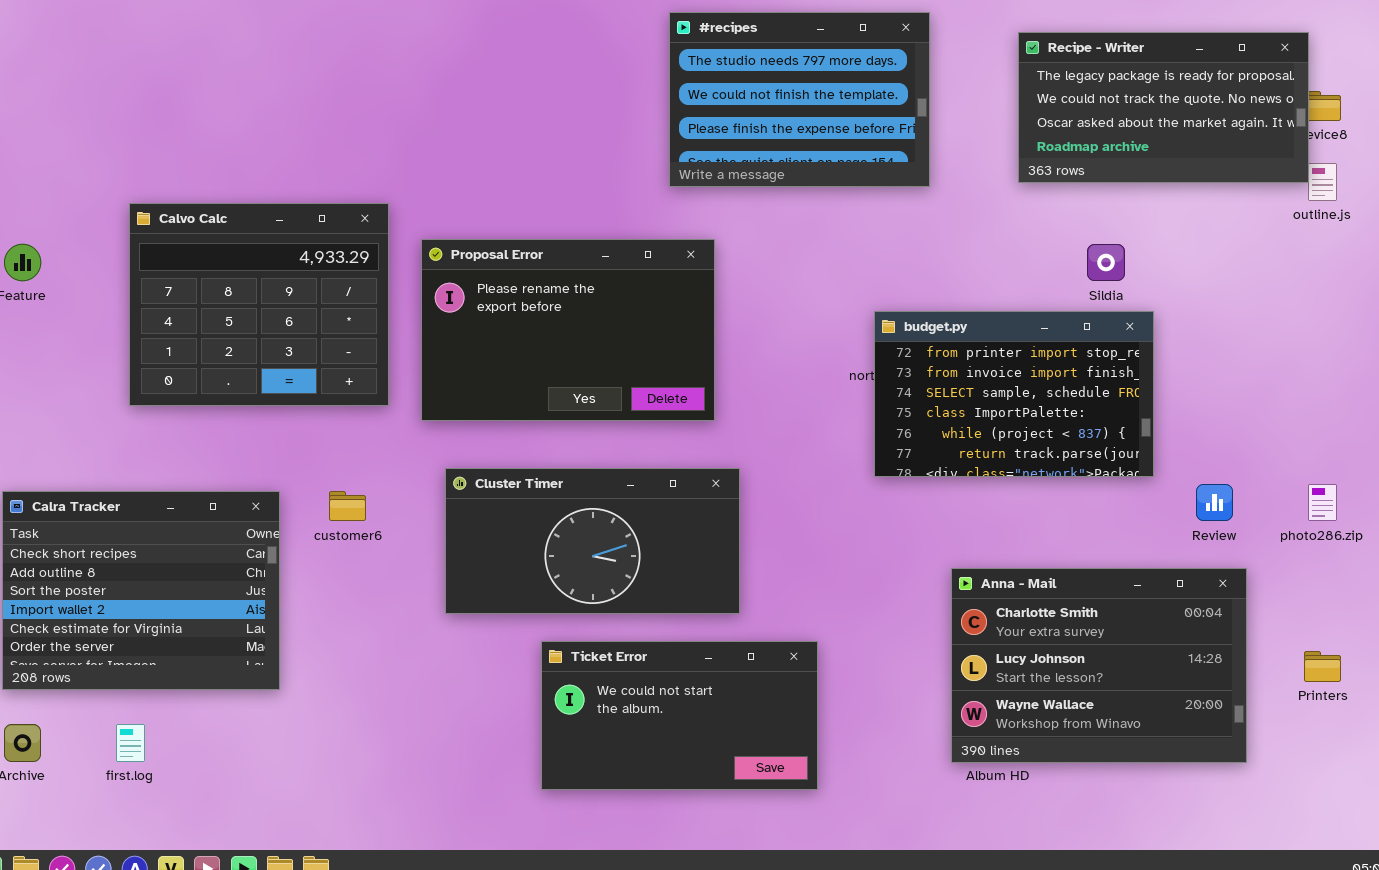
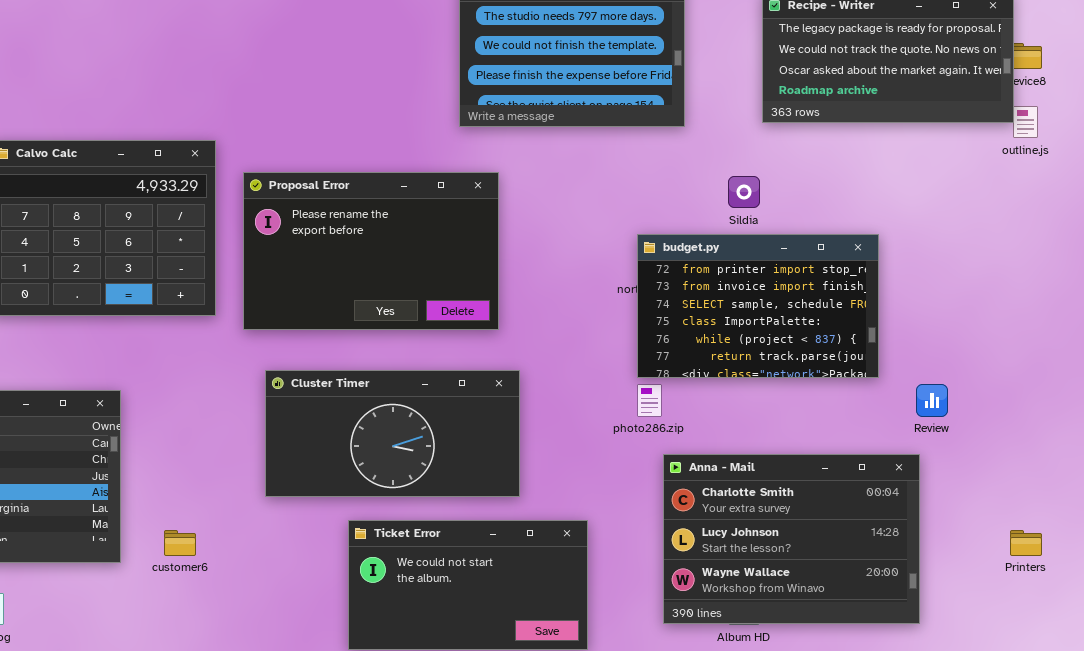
Sildia: [1087,244,1125,281] -> [728,176,760,208], moved
photo286.zip: [1308,484,1337,521] -> [637,384,662,417], moved
customer6: [329,491,366,521] -> [164,530,196,556], moved
Anna - Mail: [951,568,1247,763] -> [663,454,920,624], moved

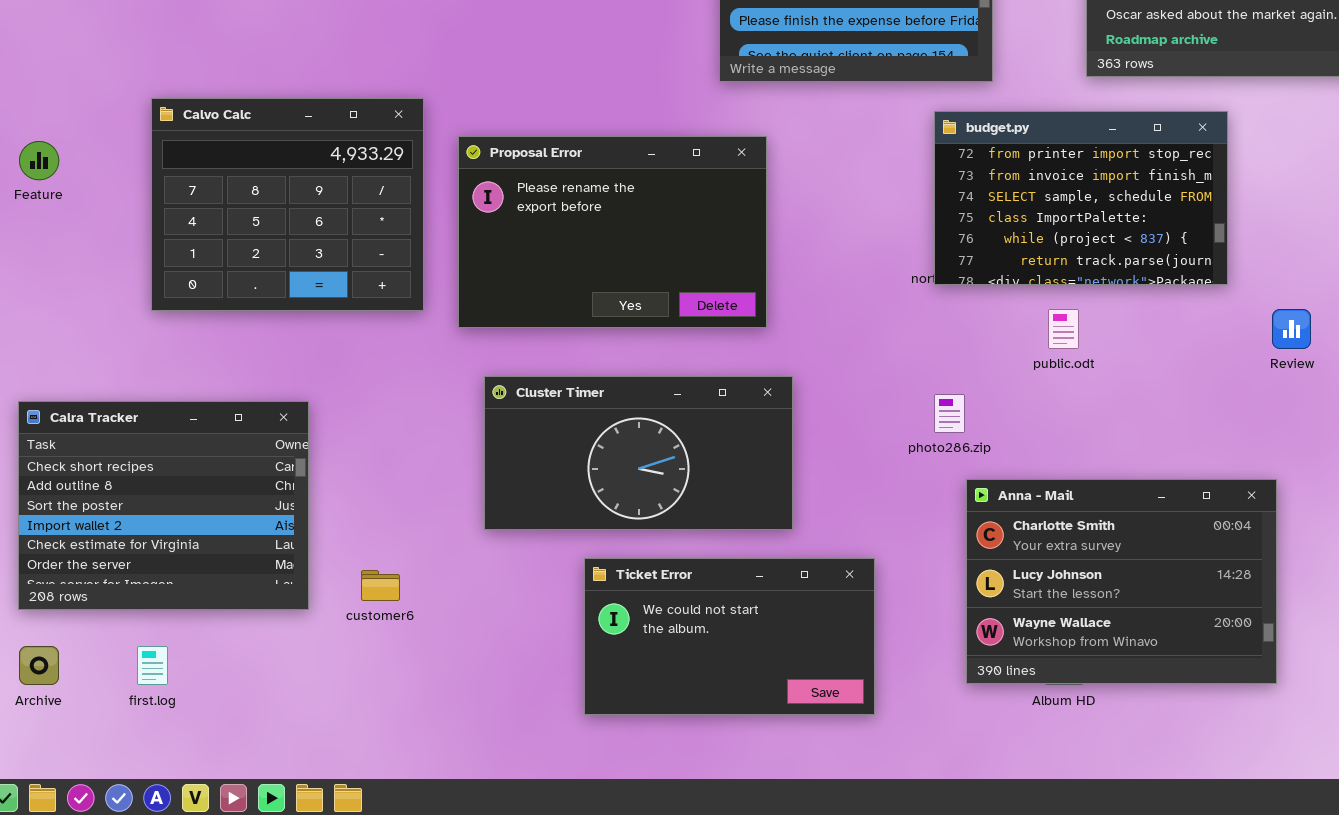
budget.py: [637,234,879,378] -> [934,111,1228,285], moved
Review: [916,384,948,417] -> [1272,309,1311,349], moved

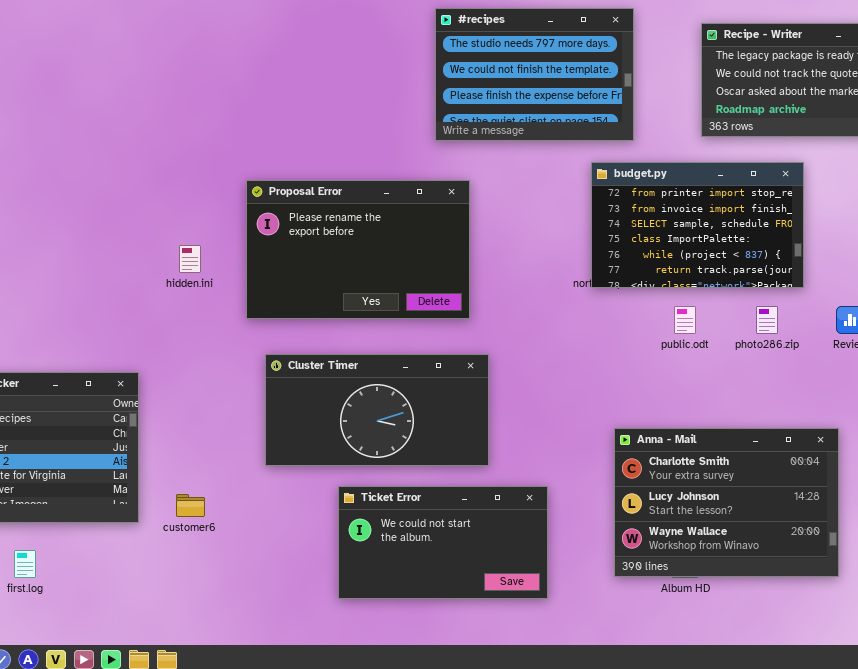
Calvo Calc: [151,98,424,311] -> none, closed
photo286.zip: [934,394,965,433] -> [756,306,778,334], moved

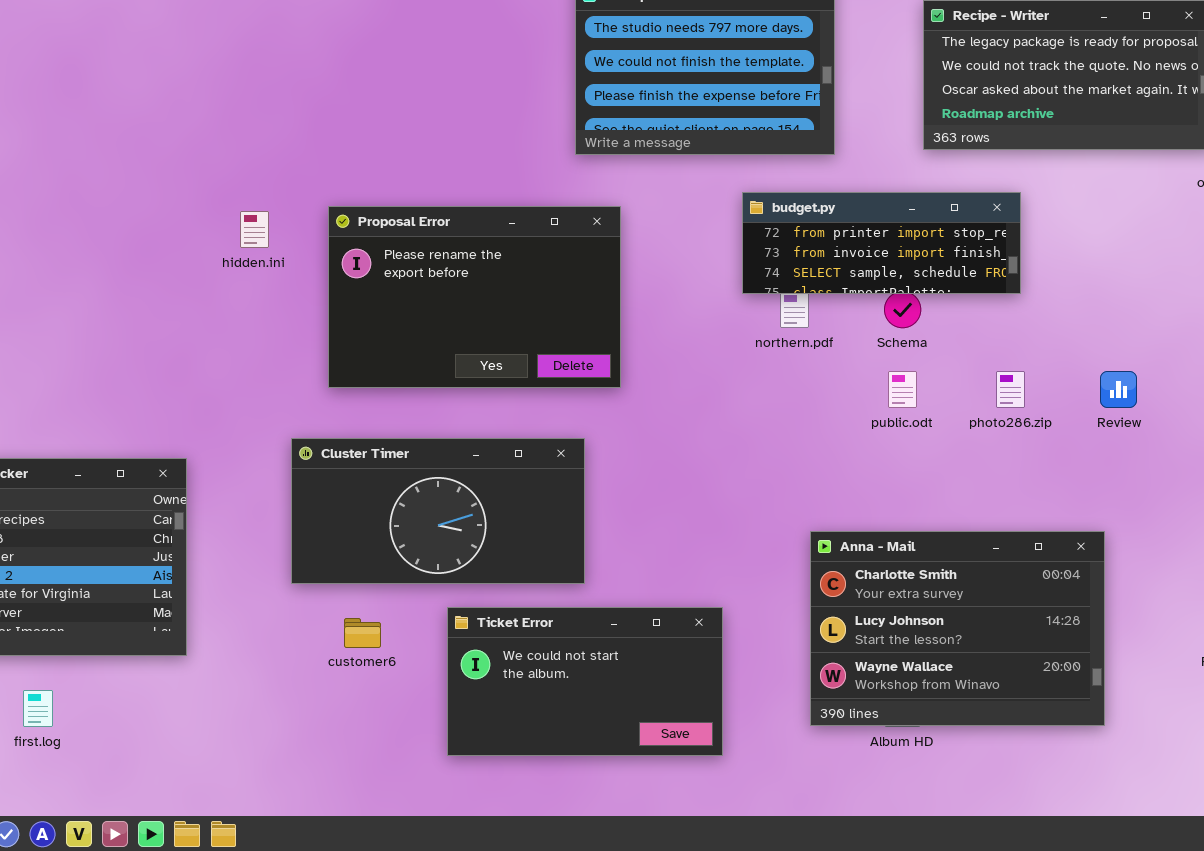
budget.py: [591,162,804,288] -> [742,192,1021,294], moved, resized
hidden.ini: [179,245,201,273] -> [240,211,269,248], moved
Cluster Timer: [265,354,489,466] -> [291,438,585,584], moved
customer6: [176,494,205,517] -> [344,618,381,648], moved

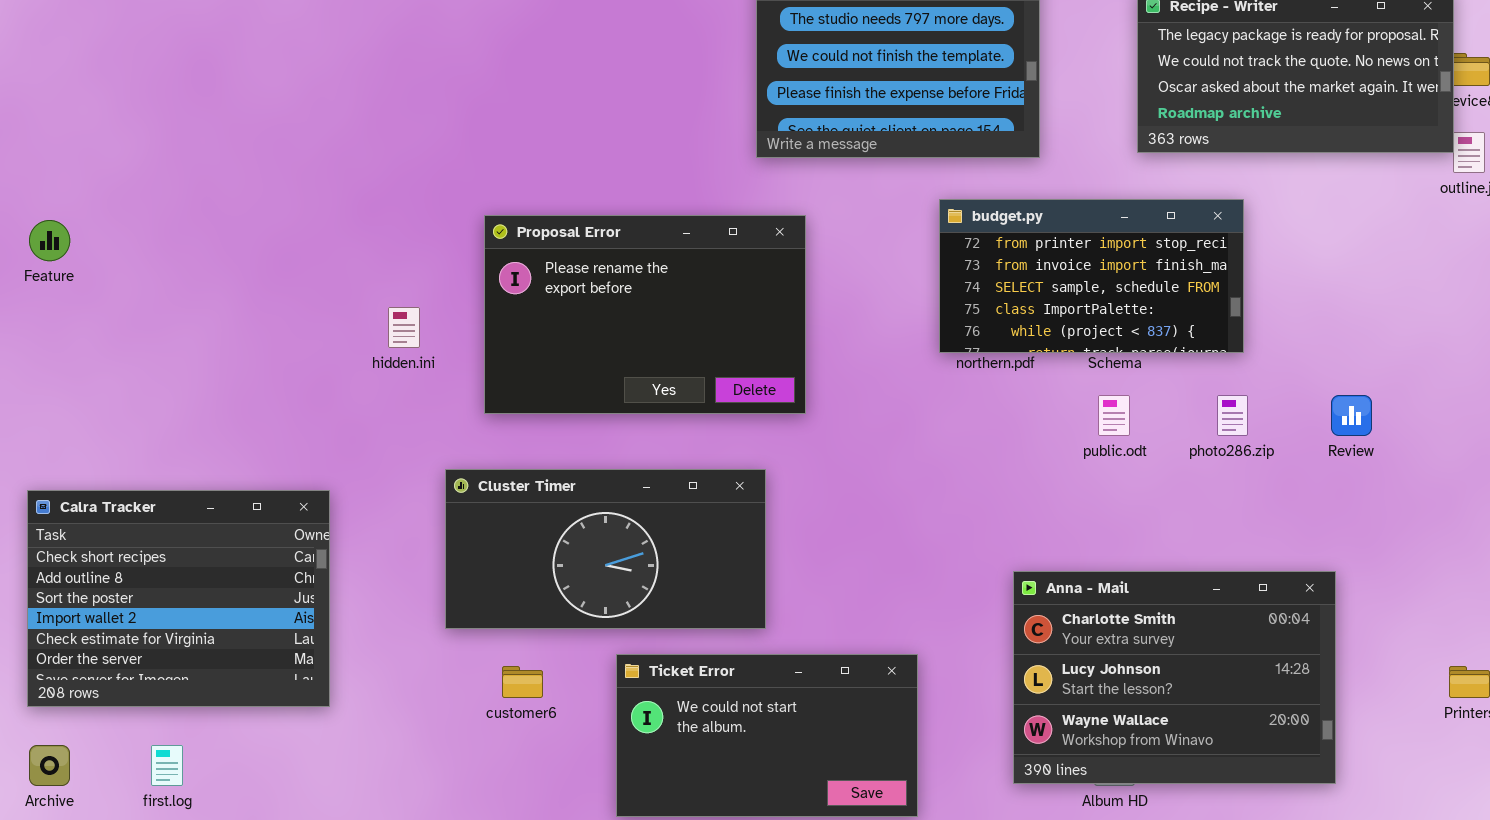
budget.py: [742,192,1021,294] -> [939,199,1244,353], resized
hidden.ini: [240,211,269,248] -> [388,307,420,348], moved

